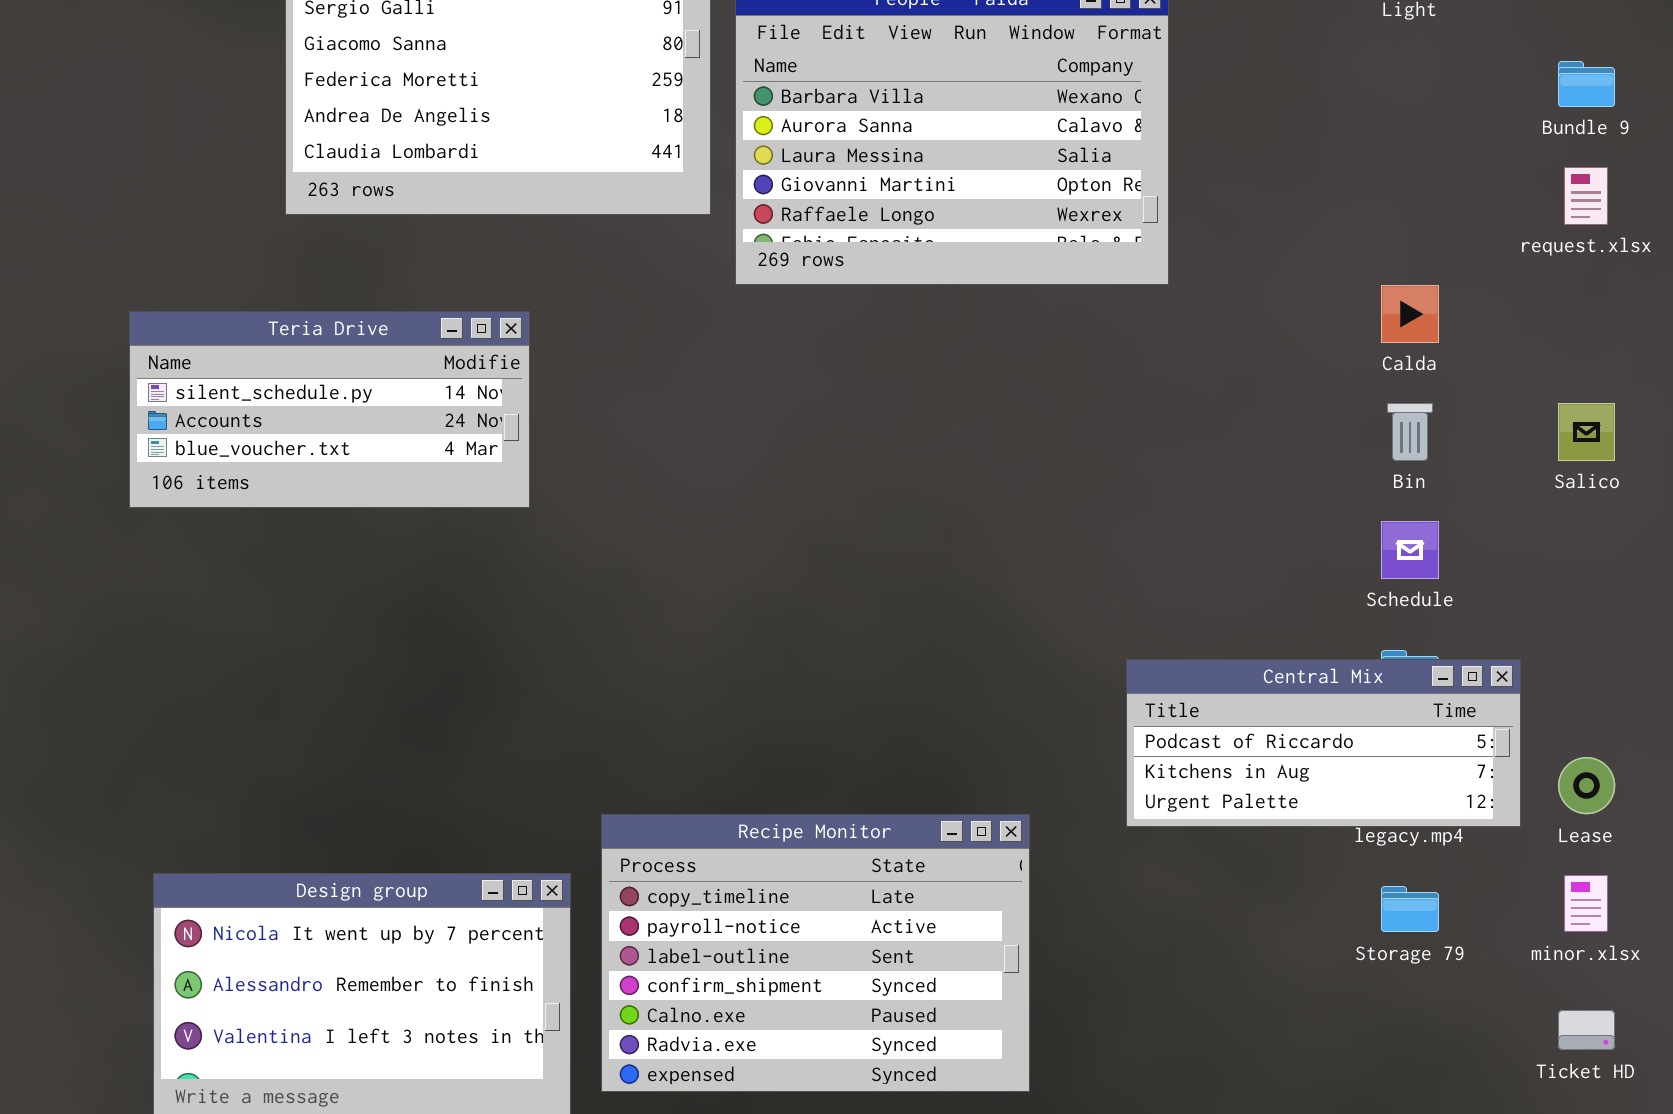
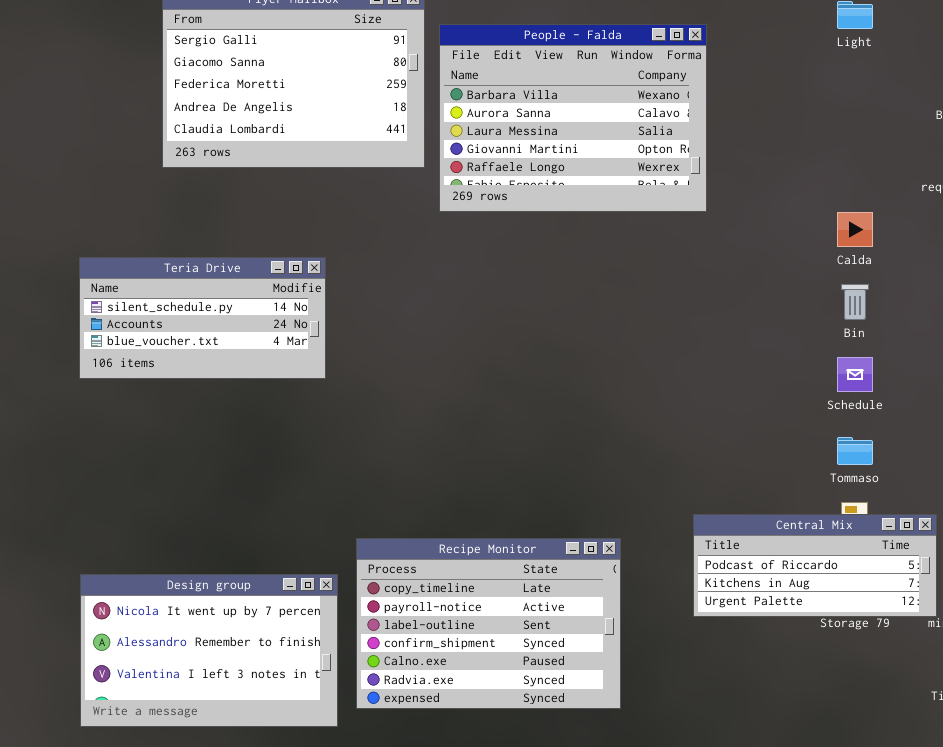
Teria Drive: [129,311,530,508] -> [79,257,326,379], moved
Central Mix: [1126,659,1521,827] -> [693,514,937,617], moved

